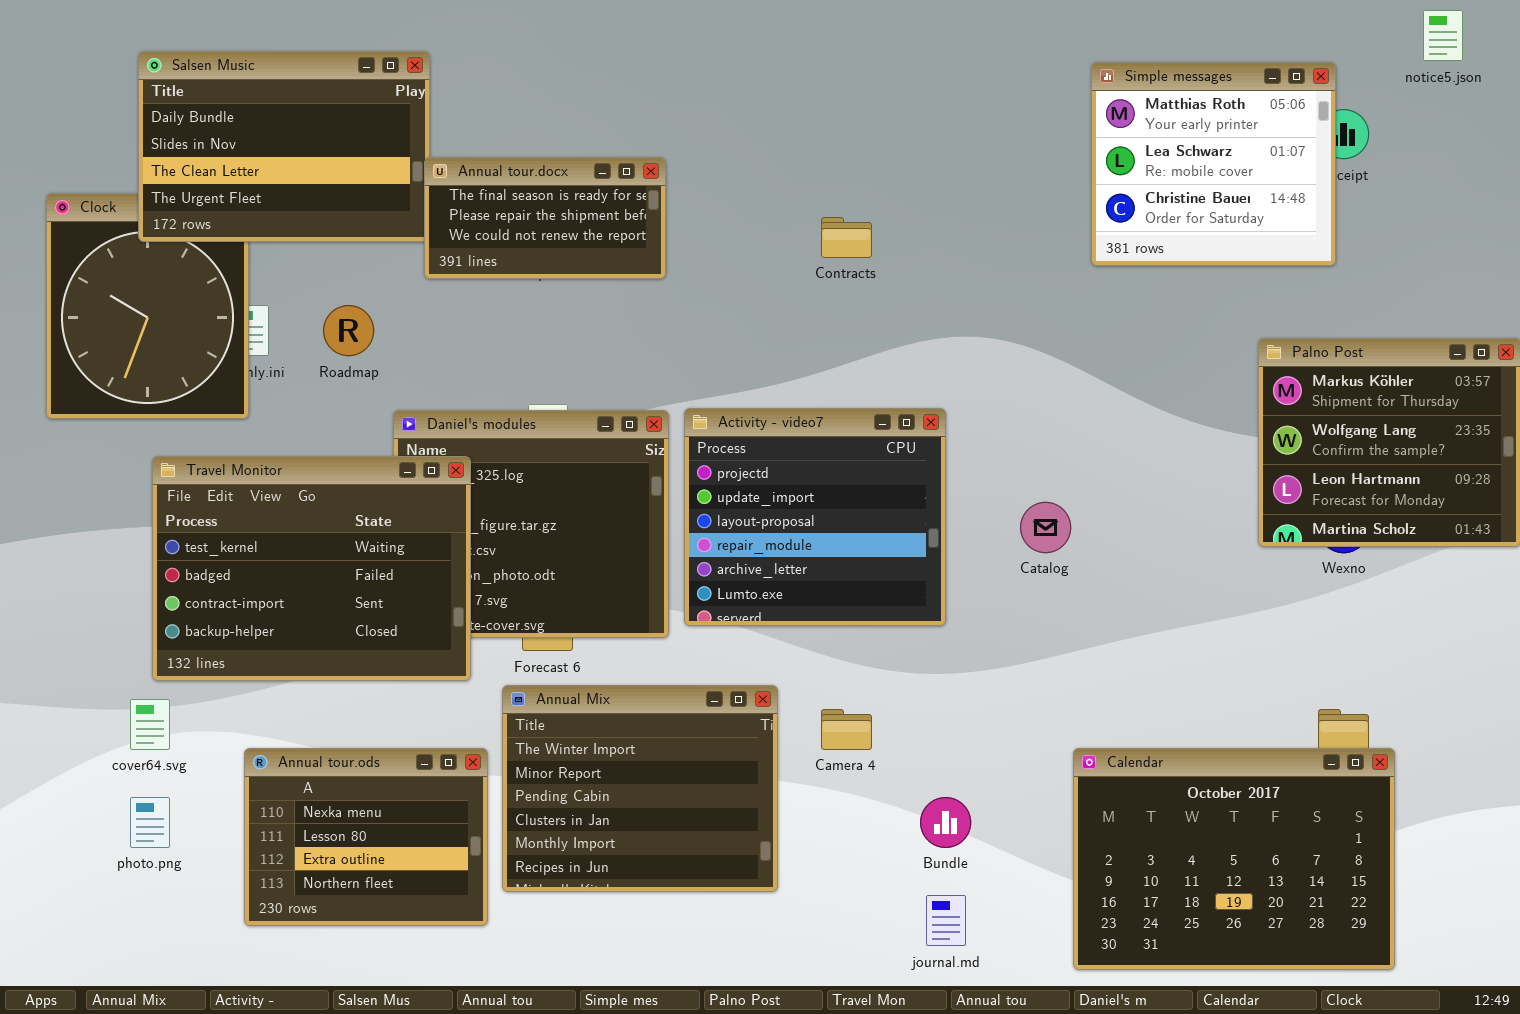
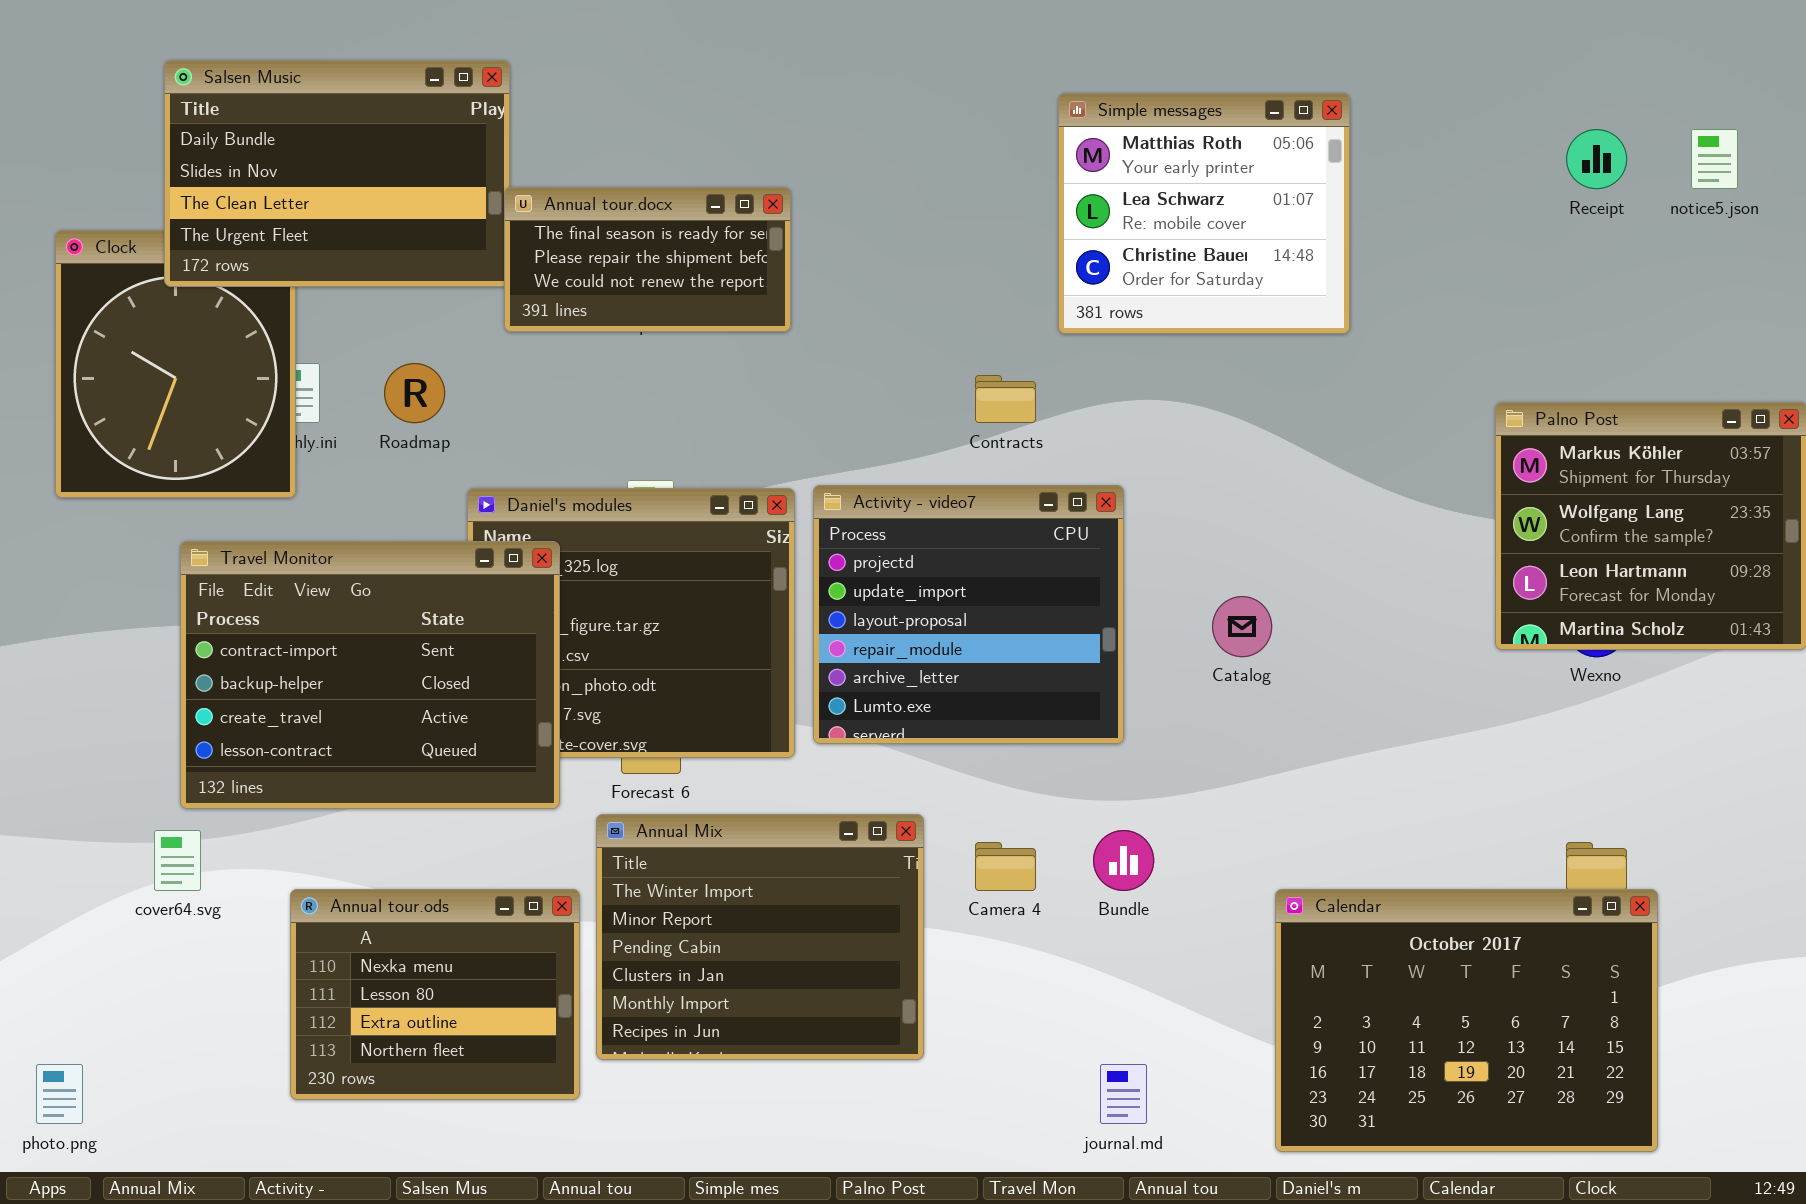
notice5.json: [1423,10,1463,61] -> [1691,129,1738,189], moved
Simple messages: [1091,62,1336,266] -> [1058,93,1350,334], moved
Contracts: [821,217,872,258] -> [975,375,1036,423], moved
Travel Monitor: [152,456,471,681] -> [180,541,560,809], scrolled down 2 rows
photo.png: [130,797,170,848] -> [36,1064,83,1124], moved
Bundle: [920,797,971,848] -> [1093,830,1154,891], moved

